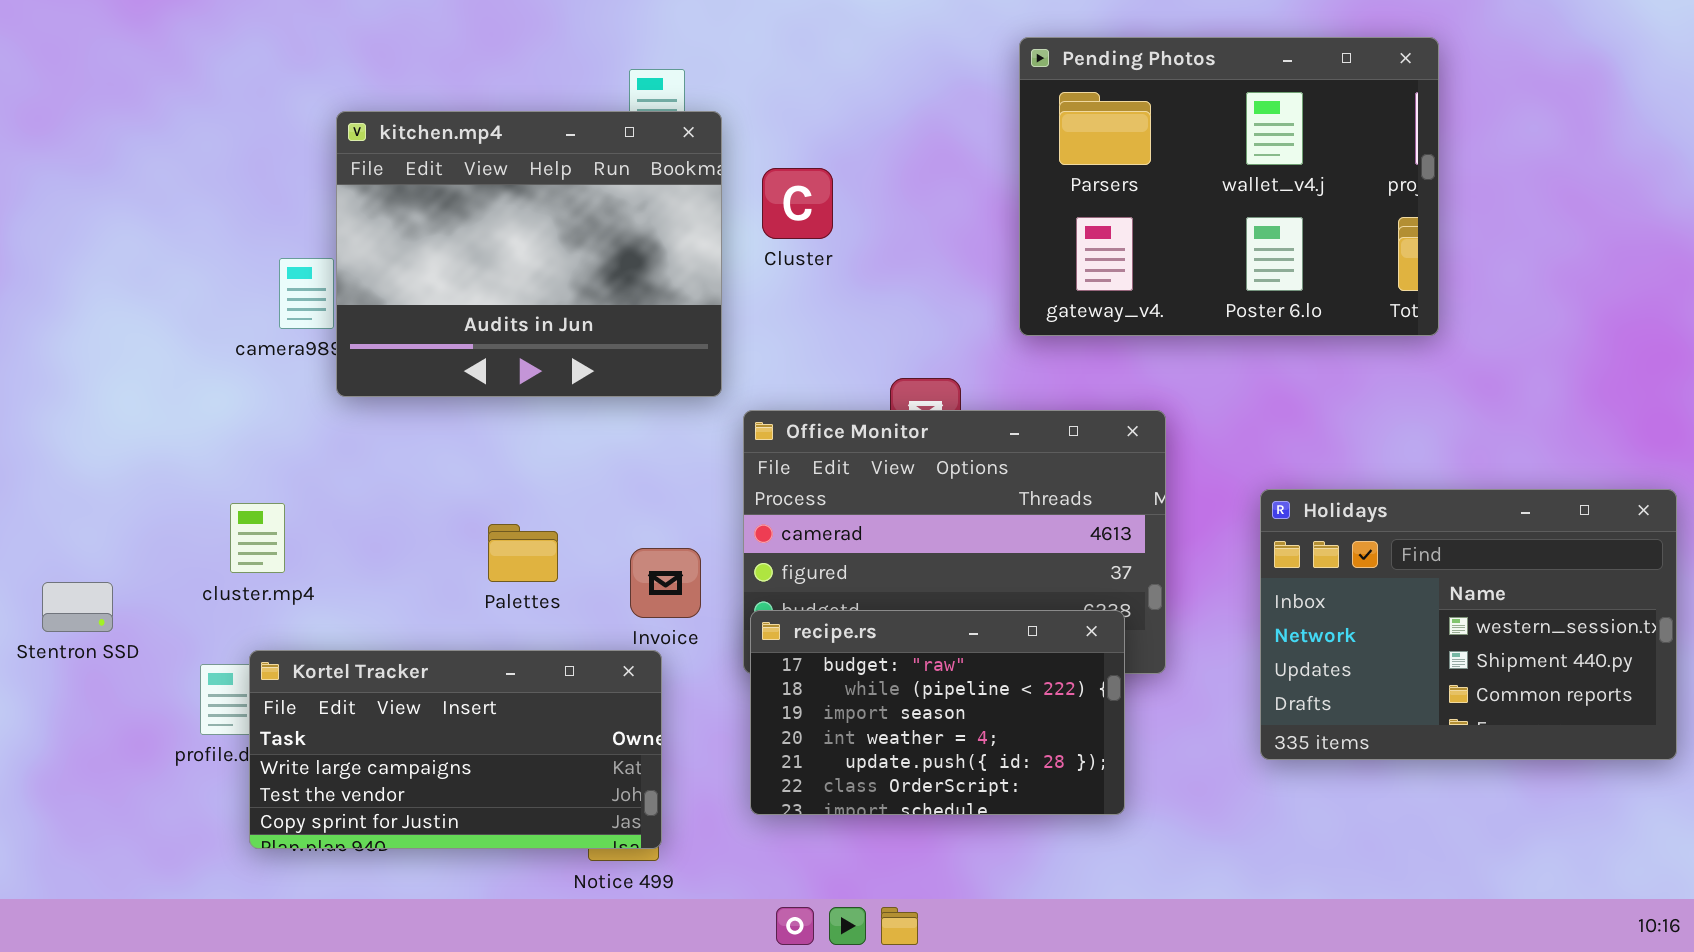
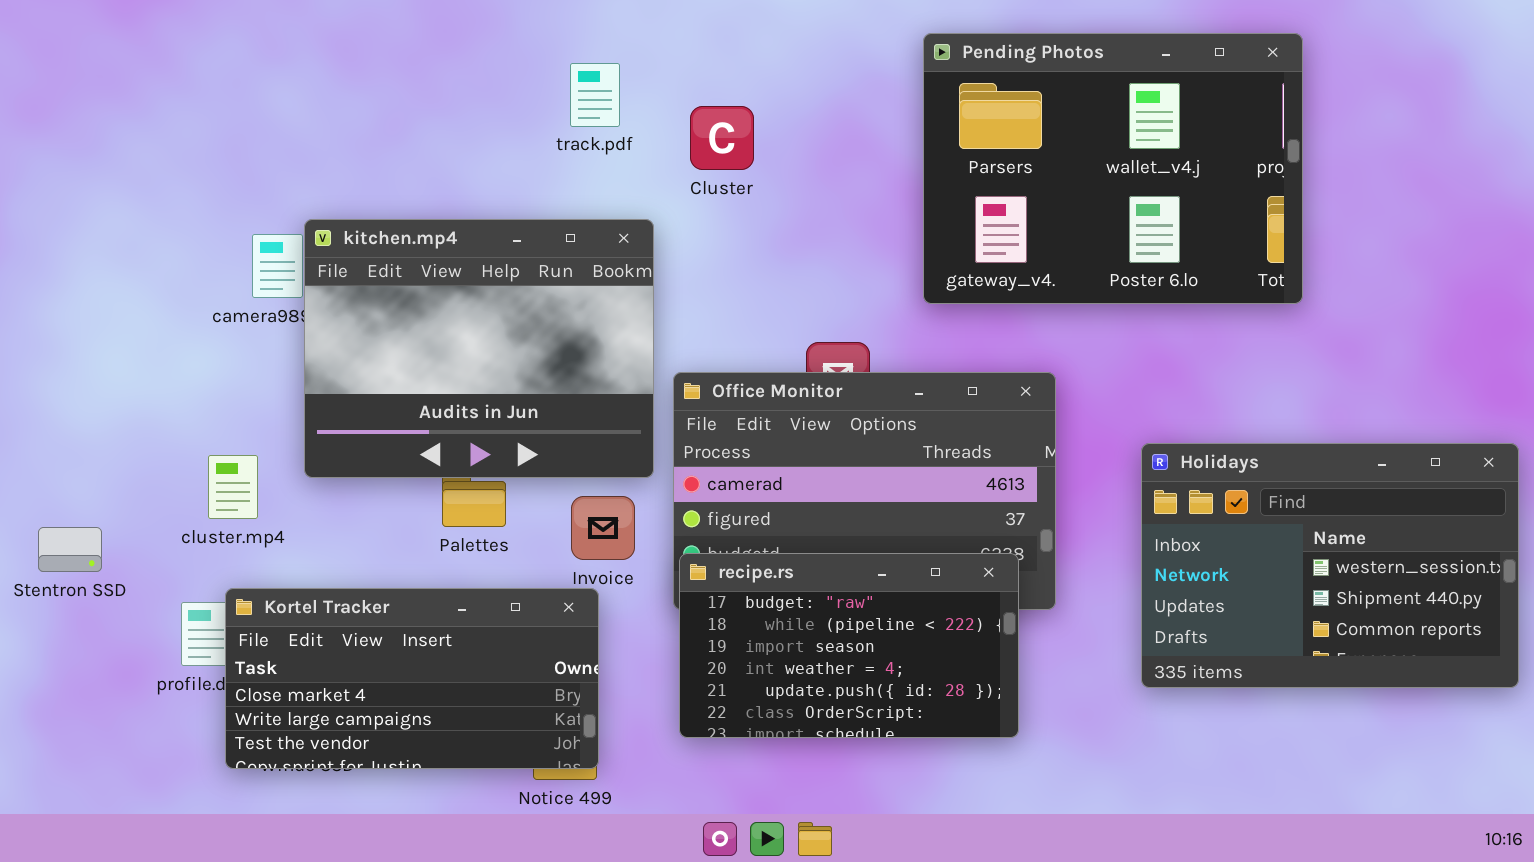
kitchen.mp4: [336,111,722,397] -> [304,219,654,478], moved
Cluster: [762,168,833,239] -> [690,106,754,170], moved
Kortel Tracker: [249,650,662,849] -> [225,588,599,769], scrolled up 1 row

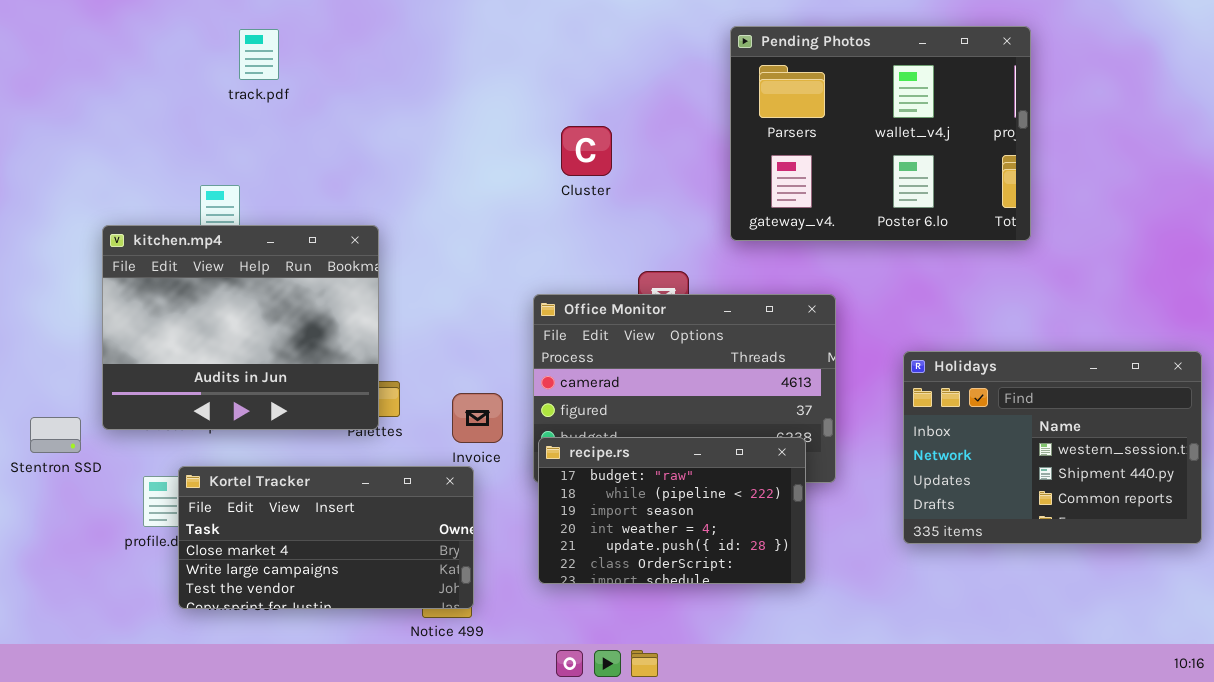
track.pdf: [570,63,620,127] -> [239,29,279,80], moved
Cluster: [690,106,754,170] -> [561,126,612,176], moved
kitchen.mp4: [304,219,654,478] -> [102,225,379,430], moved

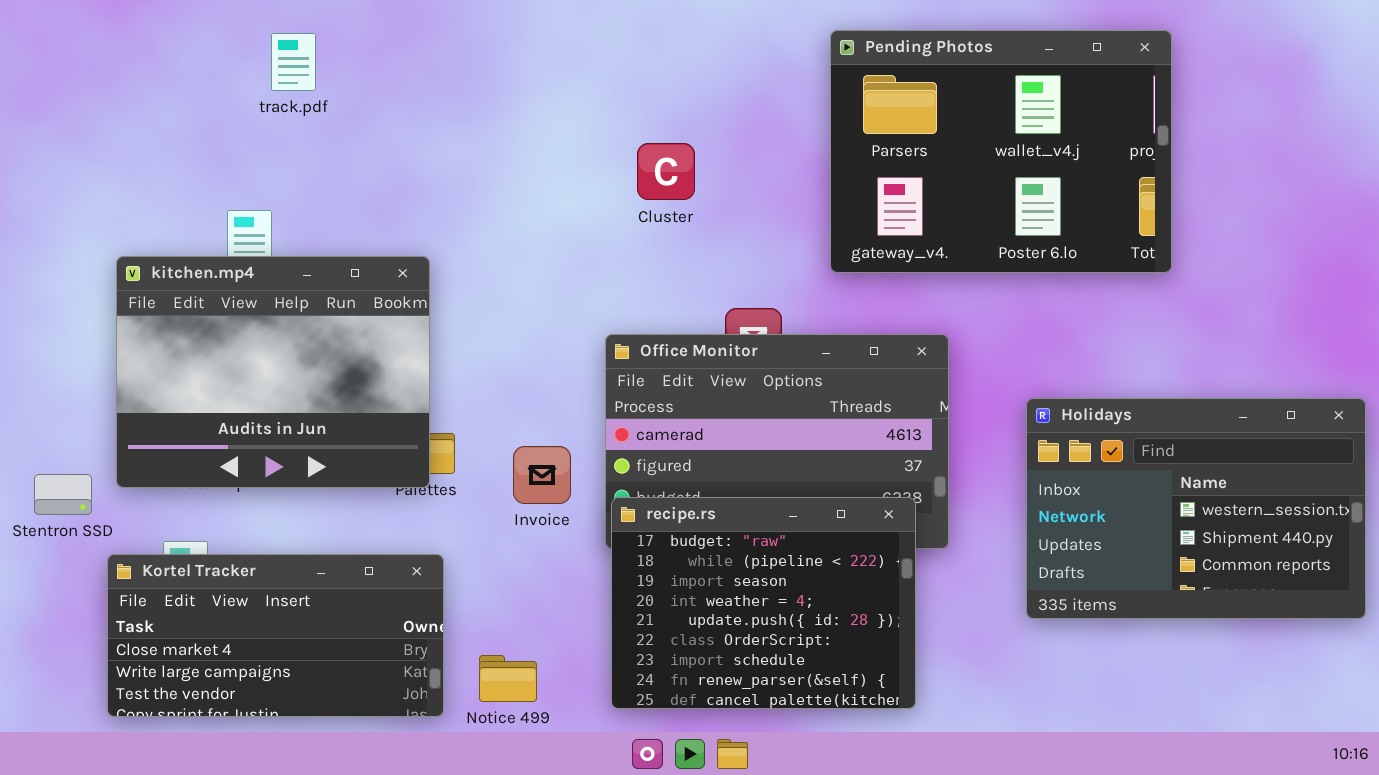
recipe.rs: [538,437,806,584] -> [611,497,916,709], resized
Kortel Tracker: [178,466,474,609] -> [107,554,444,717], moved

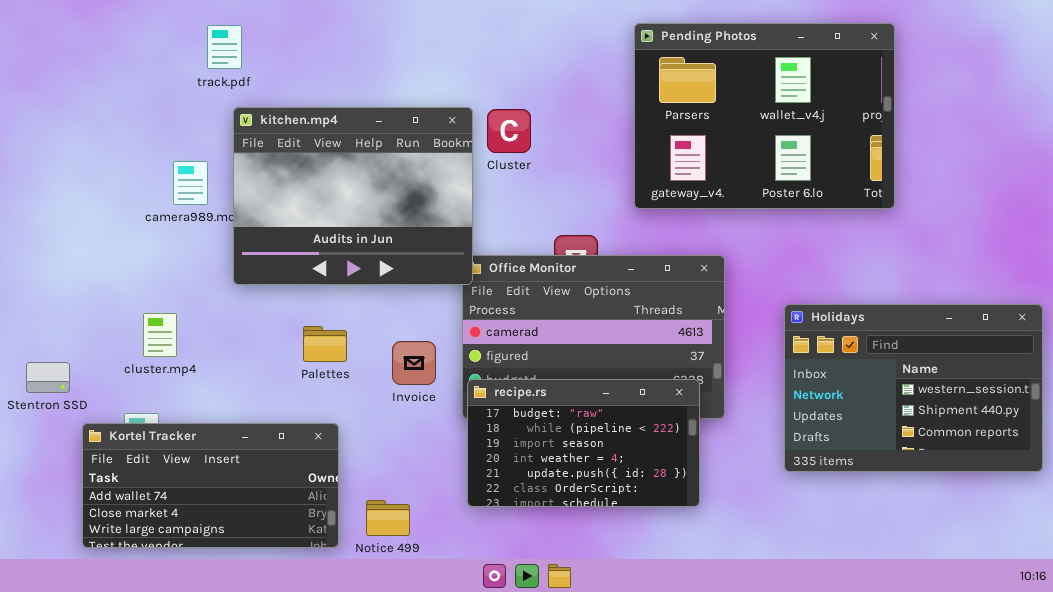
kitchen.mp4: [116,256,430,488] -> [233,107,473,285], moved
recipe.rs: [611,497,916,709] -> [467,379,700,507], resized
Kortel Tracker: [107,554,444,717] -> [82,423,339,548], scrolled up 1 row

